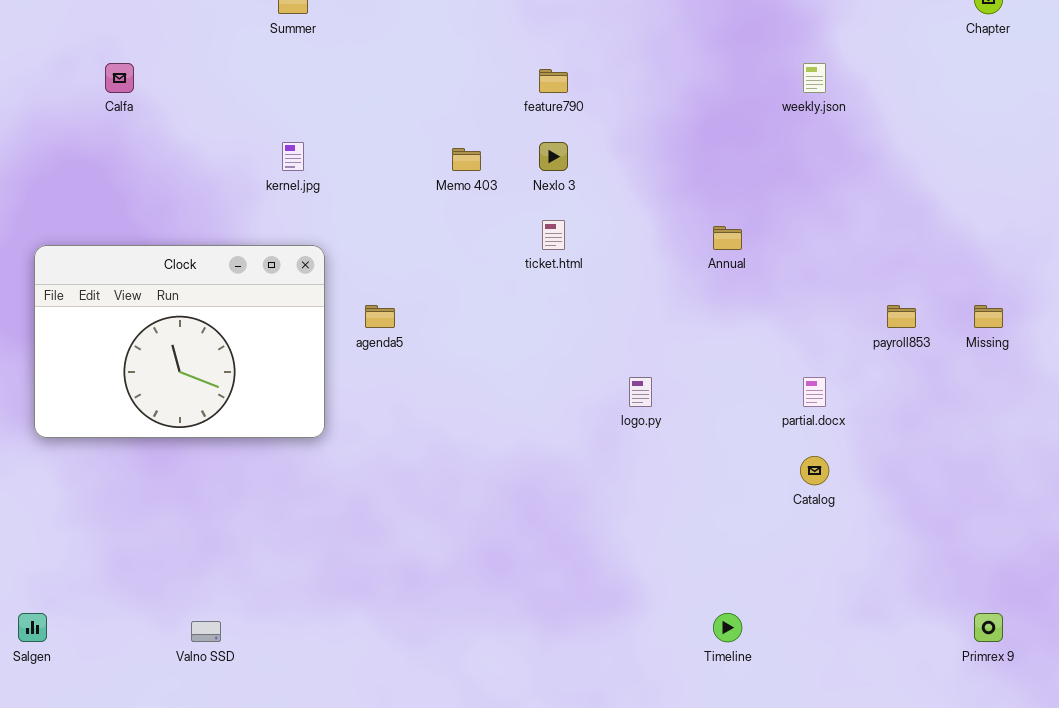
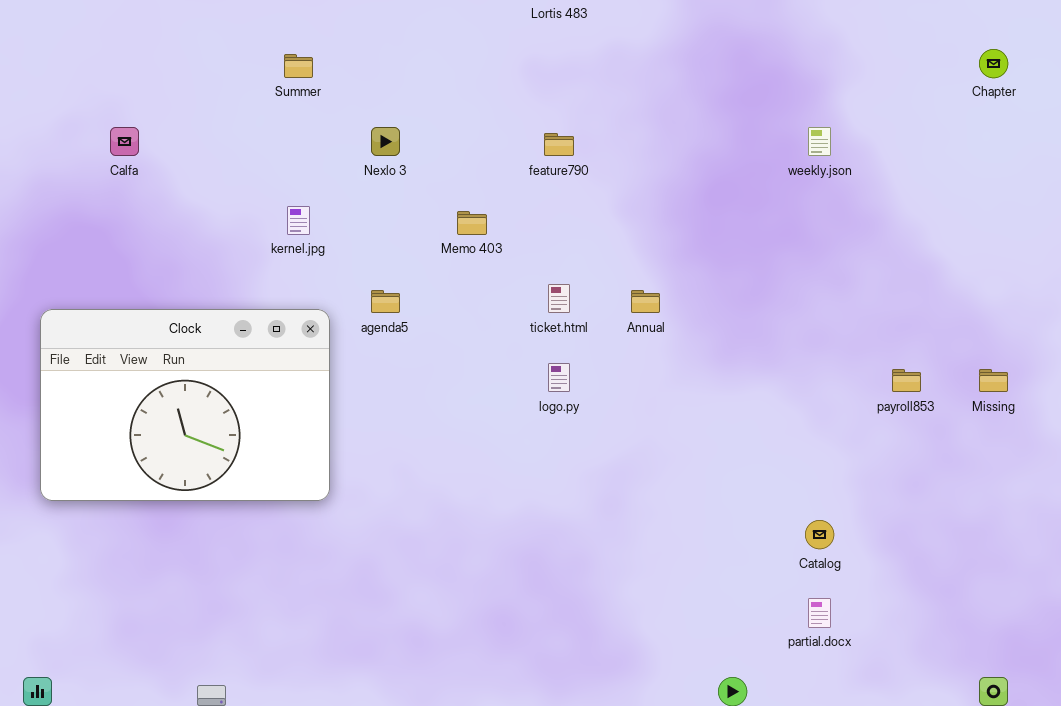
Nexlo 3: [539,142,568,171] -> [371,127,400,156], moved
Annual: [713,226,742,250] -> [631,290,660,313], moved
agenda5: [365,305,395,328] -> [371,290,400,313], moved
logo.py: [629,377,652,407] -> [548,363,570,392], moved
partial.docx: [803,377,826,407] -> [808,598,831,628], moved

